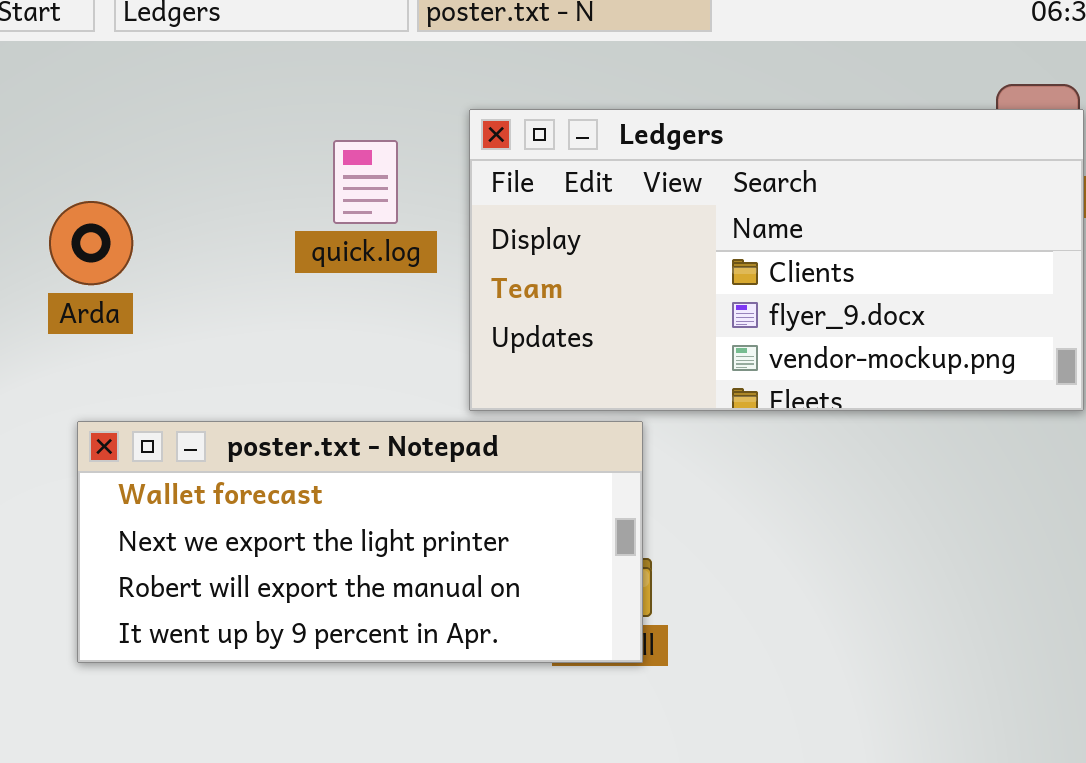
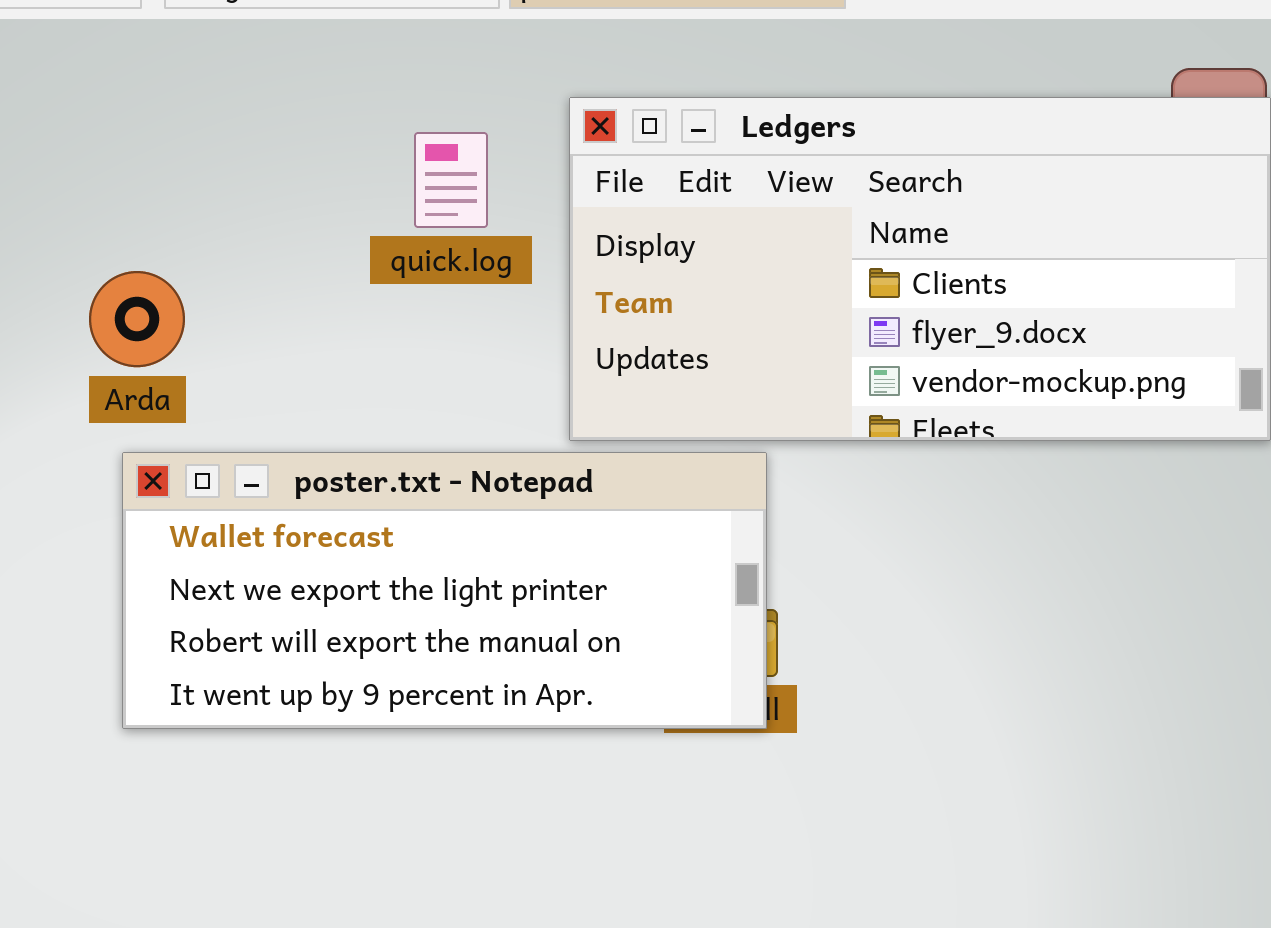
Arda: [49,201,133,285] -> [89,271,185,367], moved

